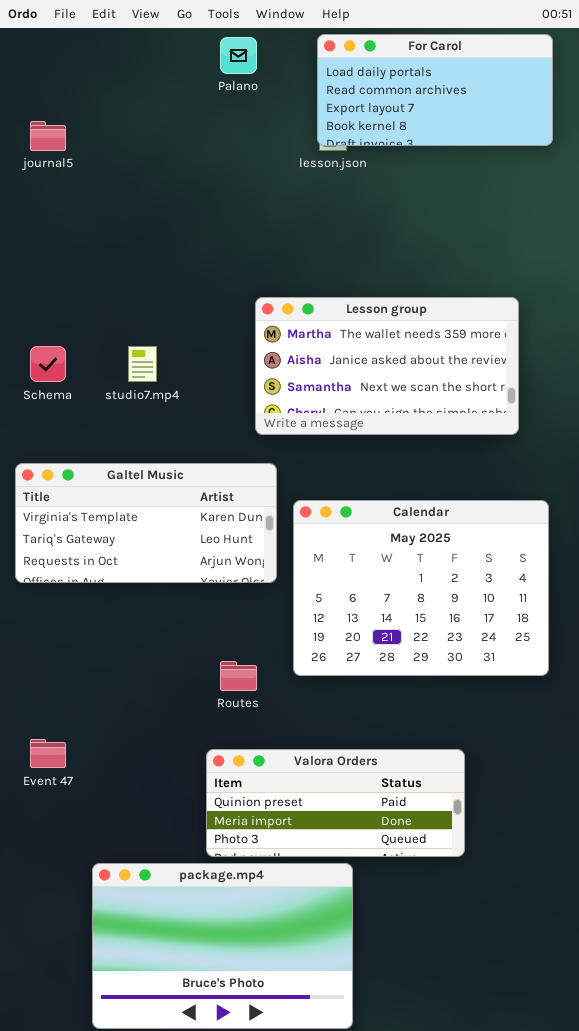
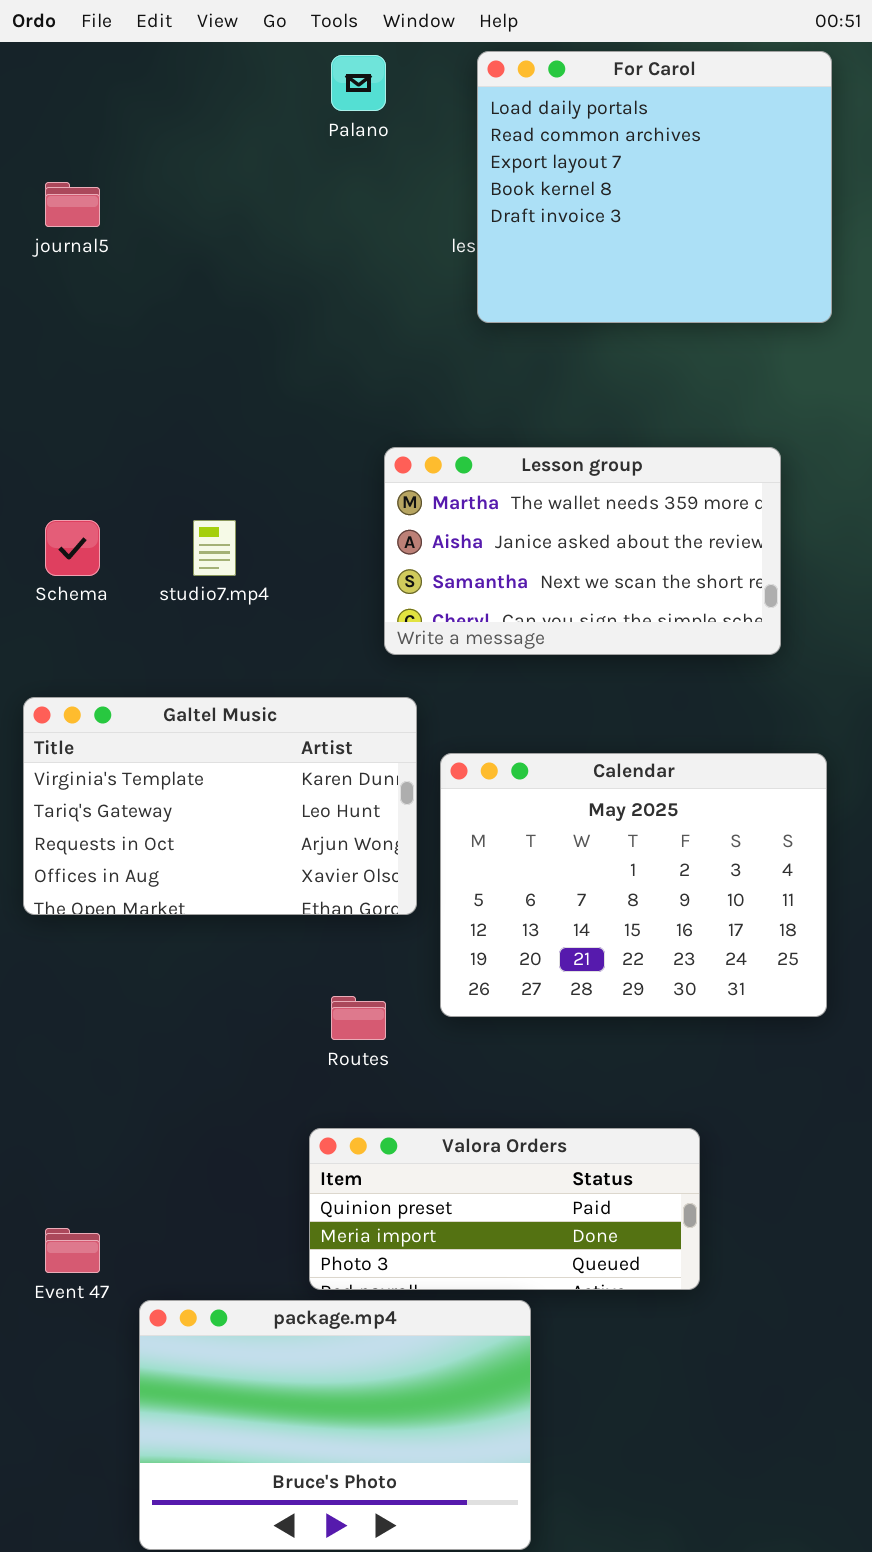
For Carol: [317,34,553,146] -> [477,51,832,323], resized
Galtel Music: [15,463,277,583] -> [23,697,417,915], resized
Event 47: [30,739,66,768] -> [45,1228,100,1273], moved

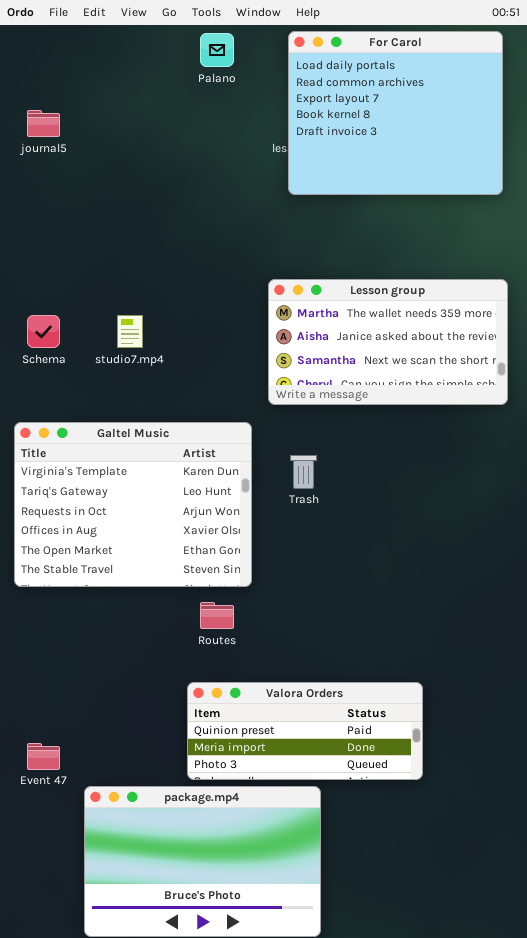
Lesson group: [384,447,781,655] -> [268,279,508,405], moved
Galtel Music: [23,697,417,915] -> [14,422,252,587], resized
Calendar: [440,753,827,1017] -> none, closed

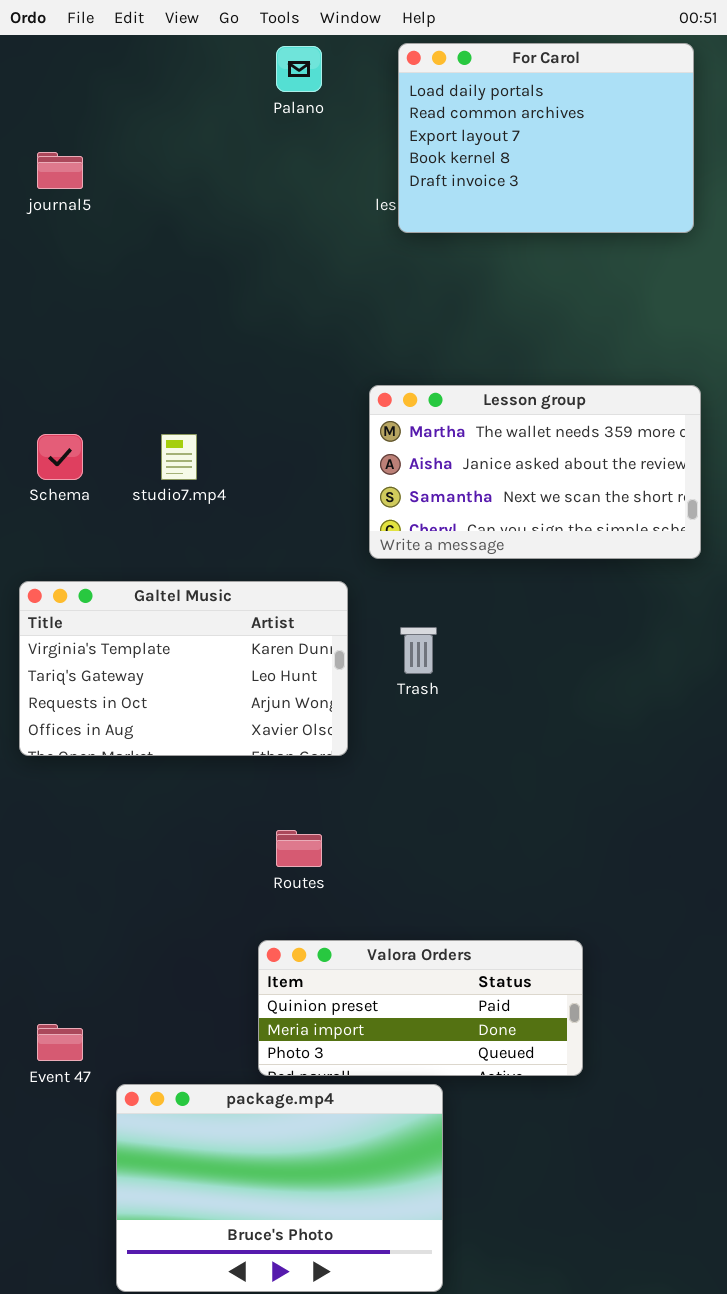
For Carol: [288,31,503,195] -> [398,43,694,233], resized
Galtel Music: [14,422,252,587] -> [19,581,348,756], resized

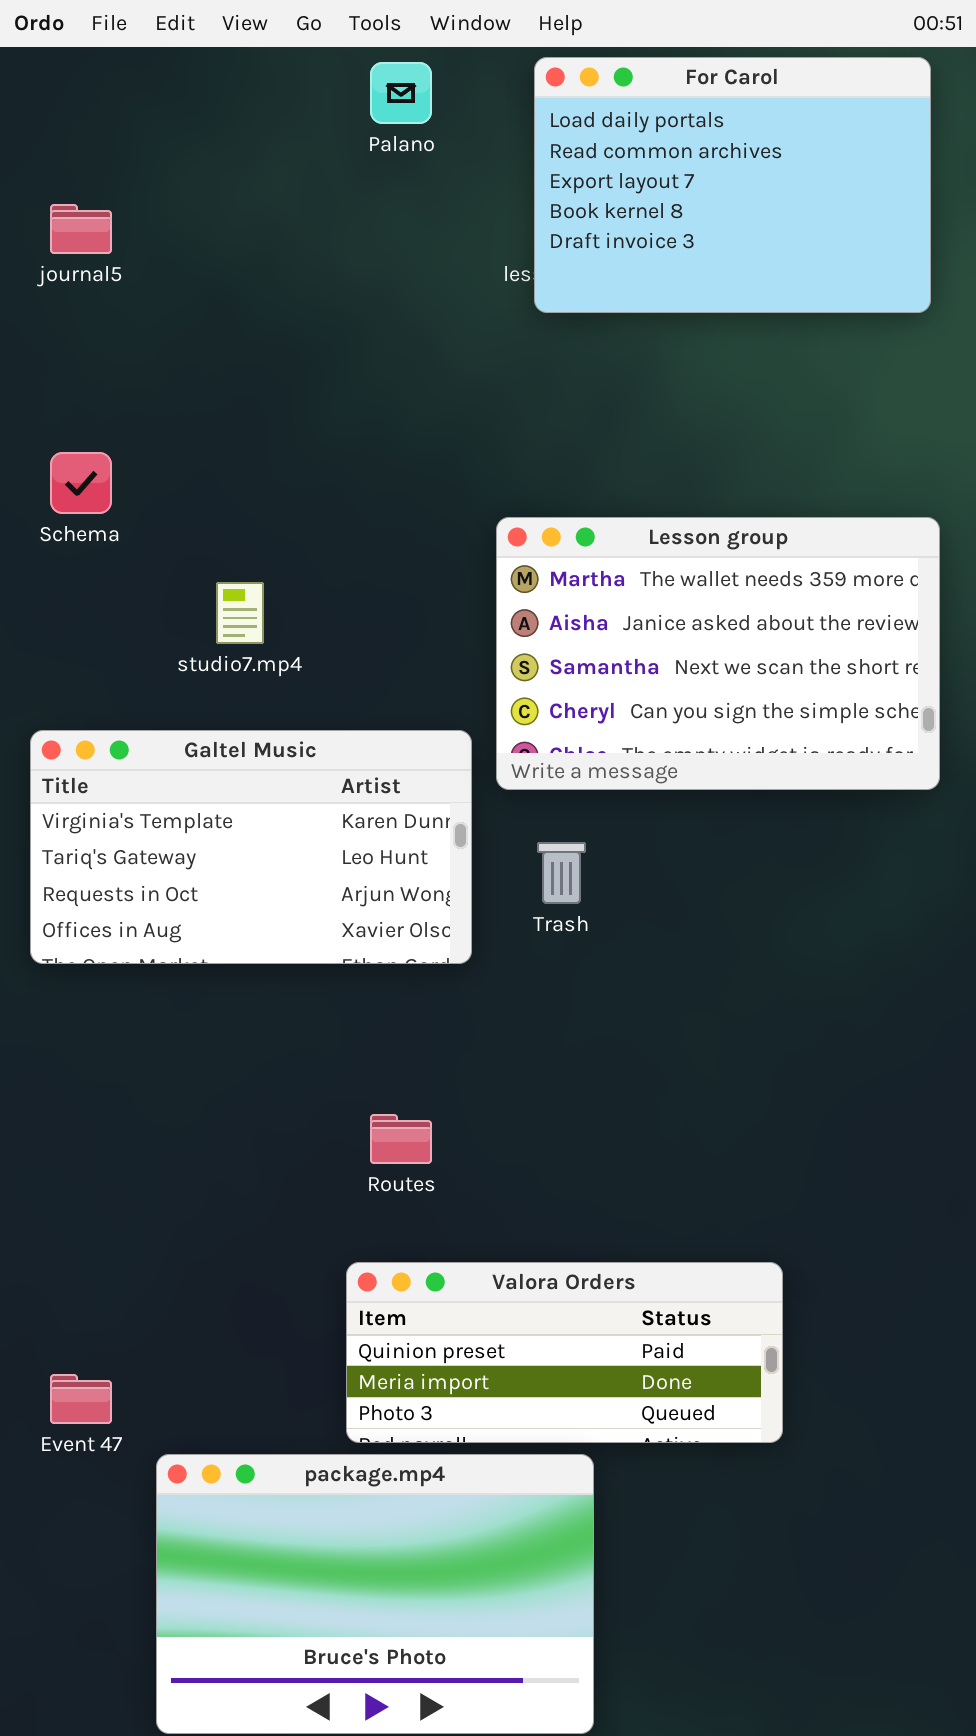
Lesson group: [369,385,701,559] -> [496,517,940,790], resized
Schema: [37,434,83,480] -> [50,452,112,514], moved
Galtel Music: [19,581,348,756] -> [30,730,472,964], moved

